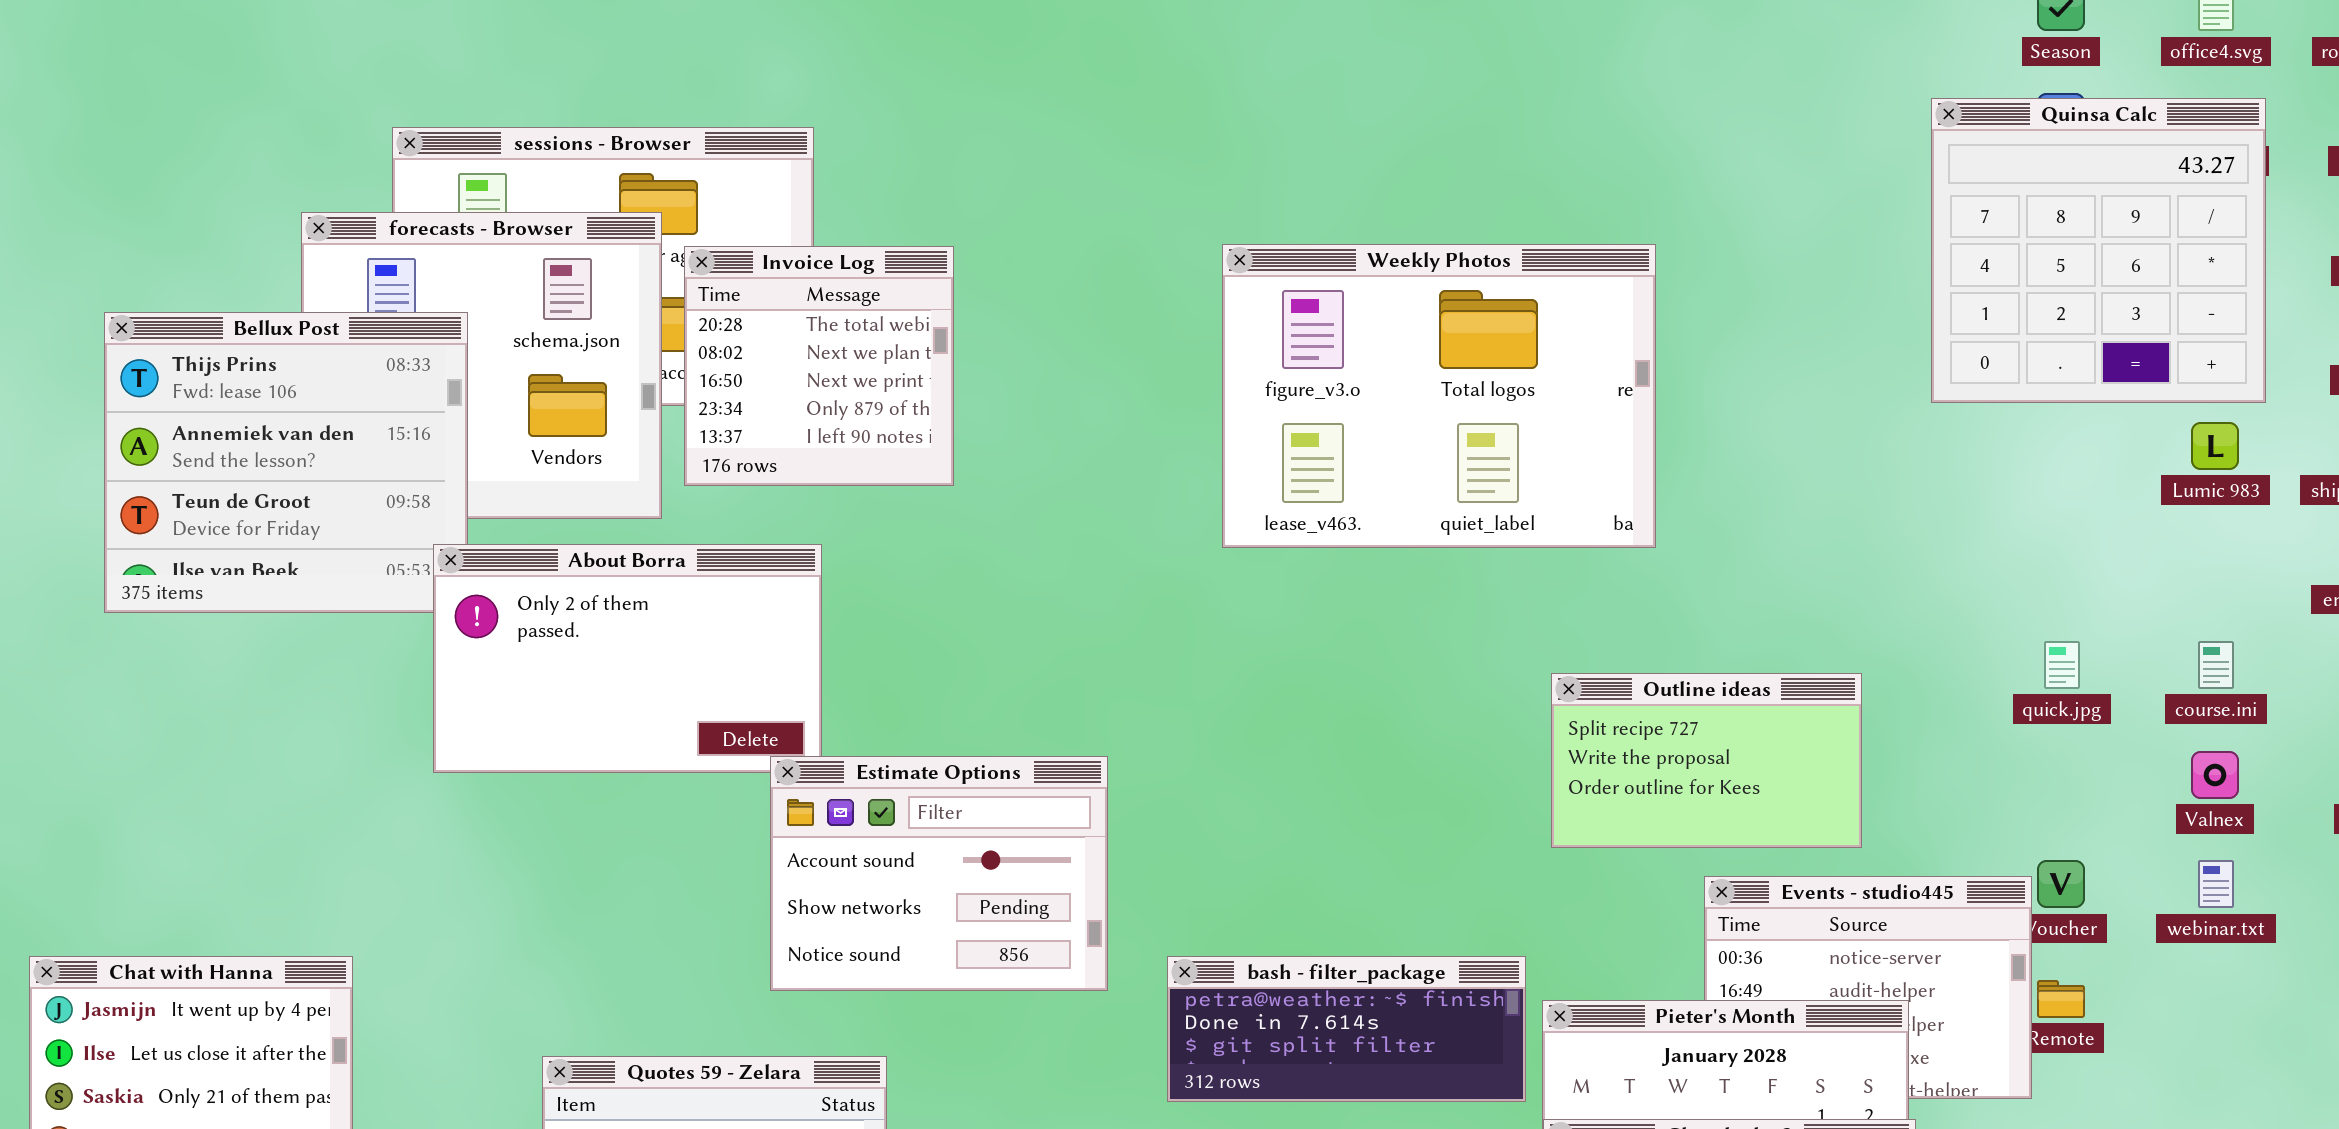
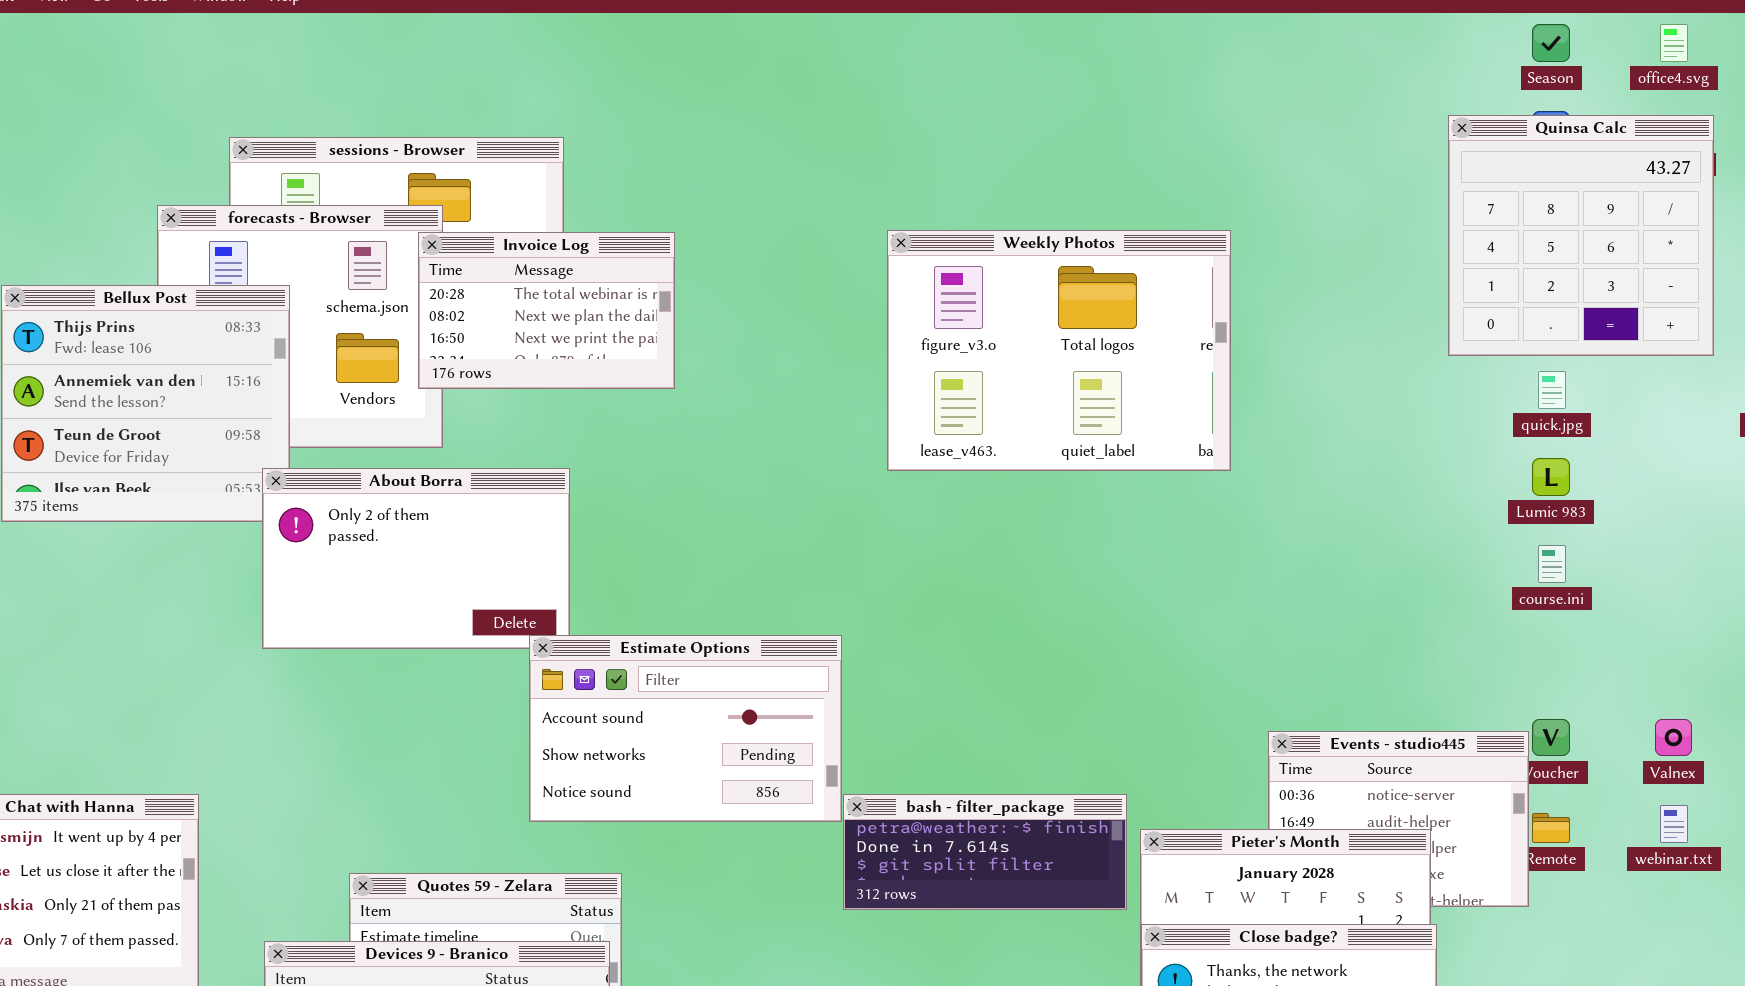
Invoice Log: [684,246,954,486] -> [418,232,675,389], resized
Lumic 983: [2191,422,2239,470] -> [1532,458,1570,496], moved
quick.jpg: [2044,641,2080,689] -> [1538,371,1566,409], moved
course.ini: [2198,641,2234,689] -> [1538,545,1566,583], moved
Outline ideas: [1551,673,1862,848] -> none, closed
Valnex: [2191,751,2239,799] -> [1655,719,1692,756], moved
Estimate Options: [770,756,1108,991] -> [529,635,842,822], resized
webinar.txt: [2198,860,2234,908] -> [1660,805,1688,843], moved

